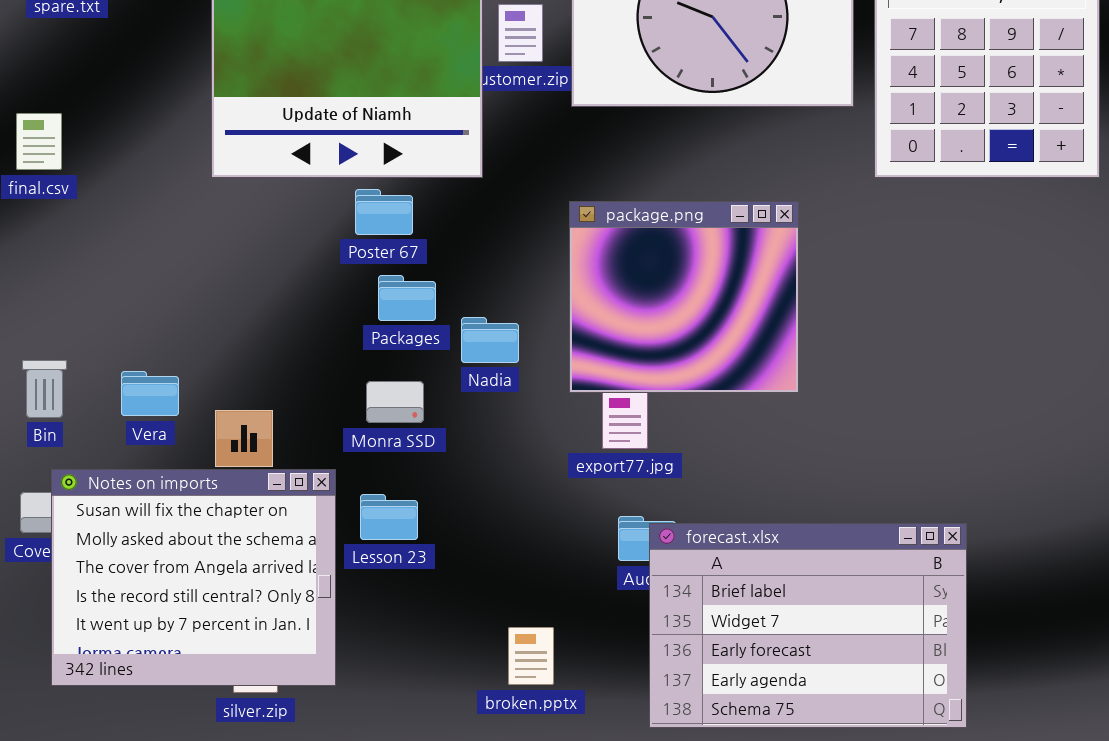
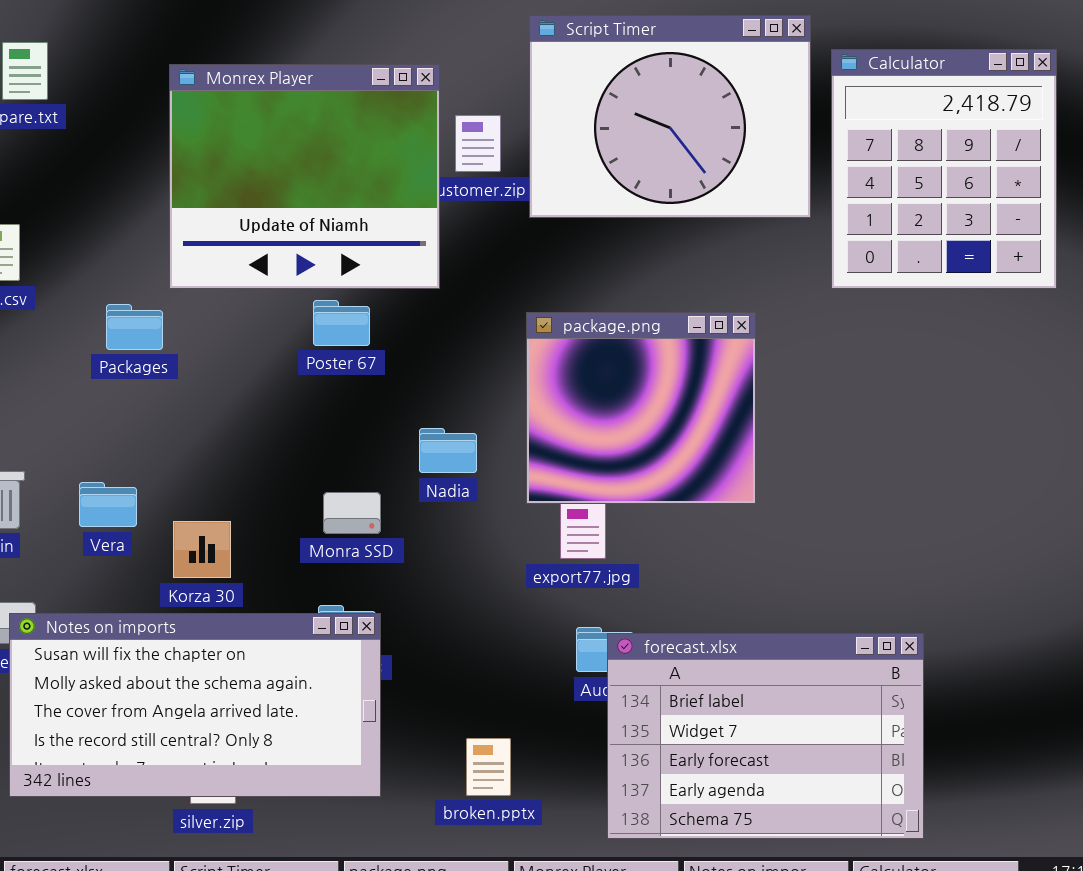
Packages: [378,275,436,321] -> [106,304,163,350], moved
Notes on imports: [51,469,336,686] -> [9,613,381,797], resized

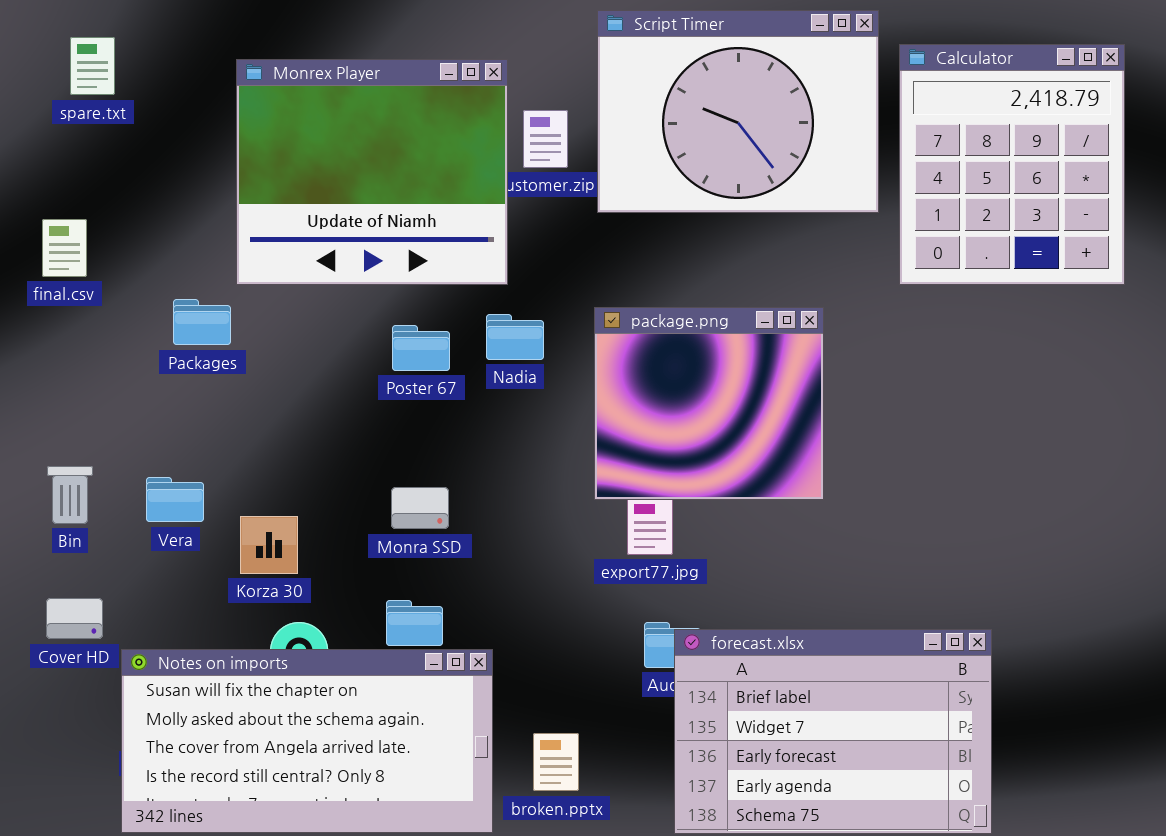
Poster 67: [313,300,370,346] -> [392,325,450,371], moved
Nadia: [419,428,477,473] -> [486,314,544,360], moved
Notes on imports: [9,613,381,797] -> [121,649,493,833], moved

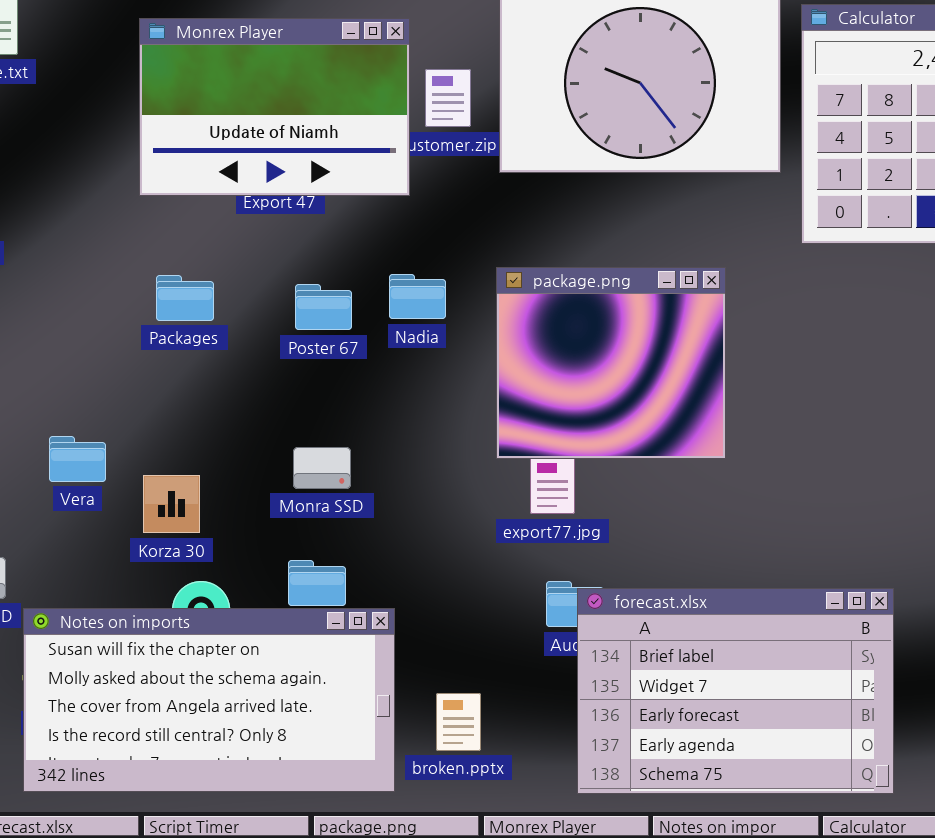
Monrex Player: [236,59,508,285] -> [139,18,410,196], resized
Packages: [173,299,231,345] -> [156,275,214,321], moved

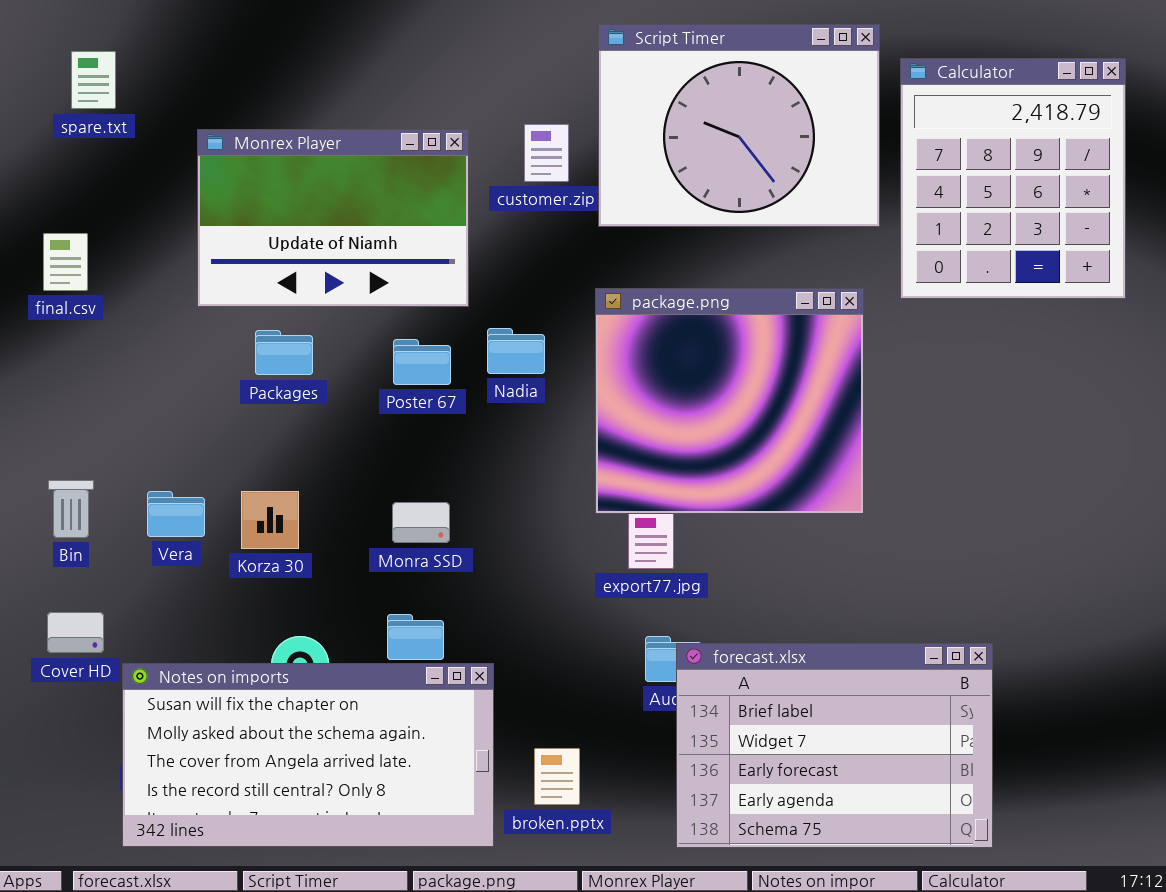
Monrex Player: [139,18,410,196] -> [197,129,469,307], moved
package.png: [496,267,726,459] -> [595,288,864,514], resized
Korza 30: [143,475,200,533] -> [241,491,299,549], moved

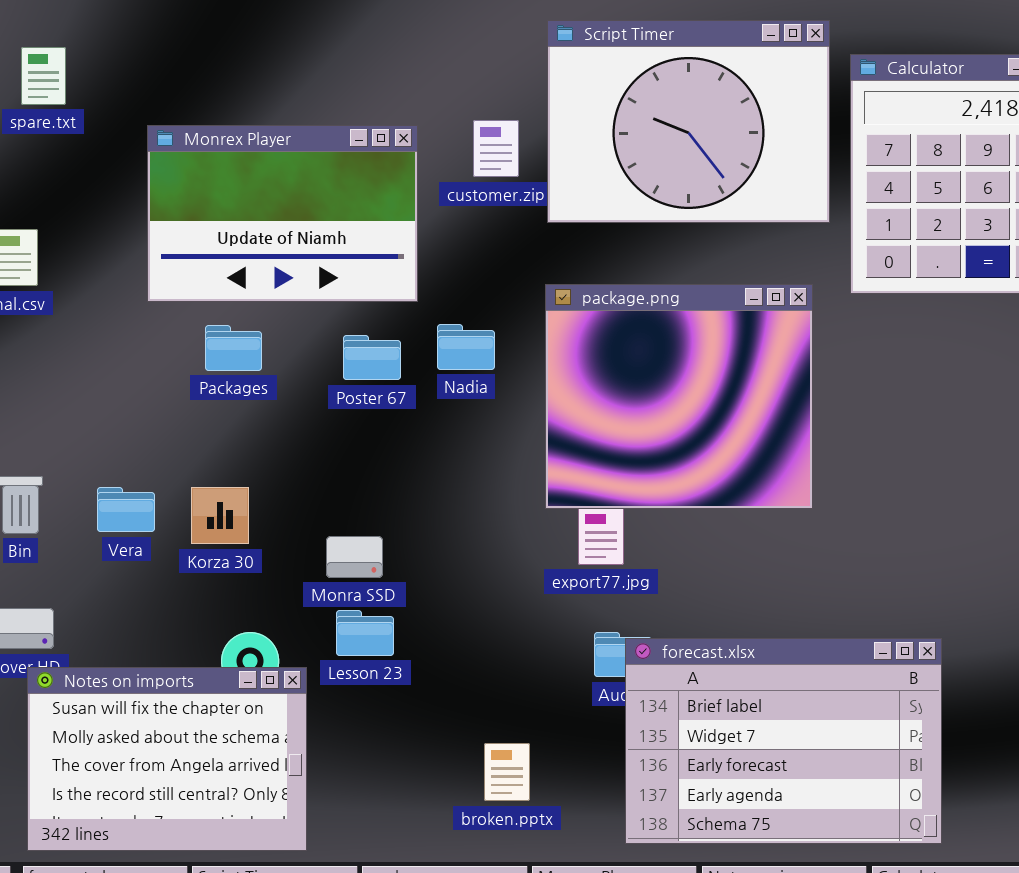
Monra SSD: [392,502,450,543] -> [326,536,383,578], moved
Notes on imports: [122,663,494,847] -> [27,667,307,851], moved, resized

